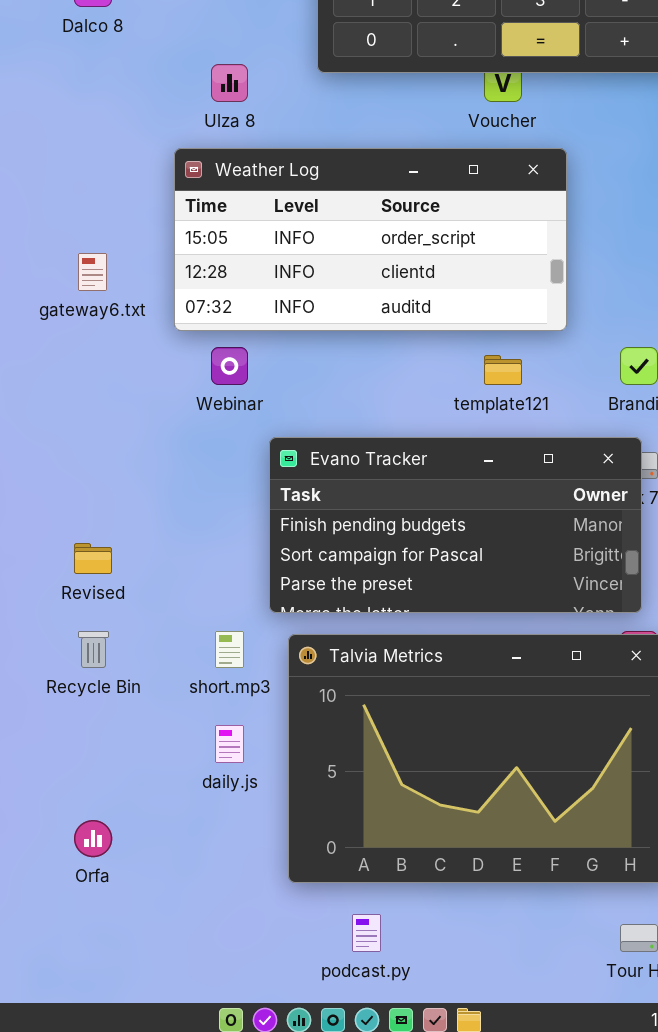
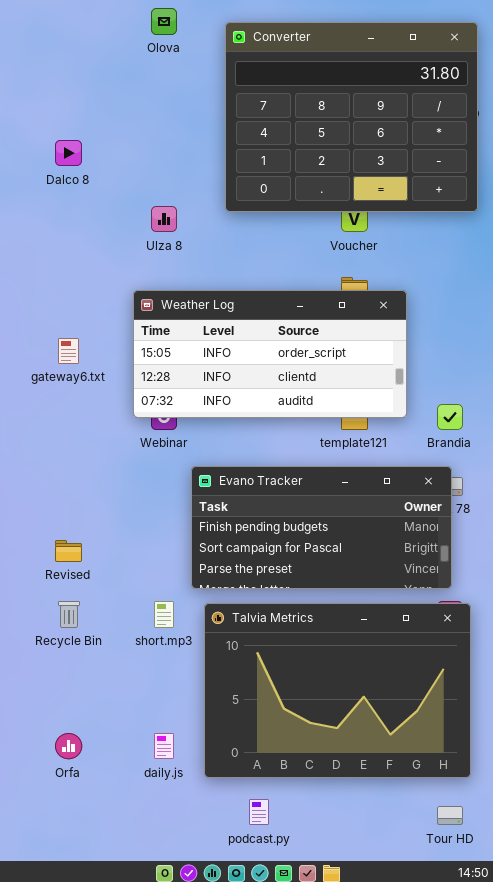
Weather Log: [174,148,567,331] -> [133,290,407,418], moved
daily.js: [215,725,244,763] -> [154,733,174,759], moved

